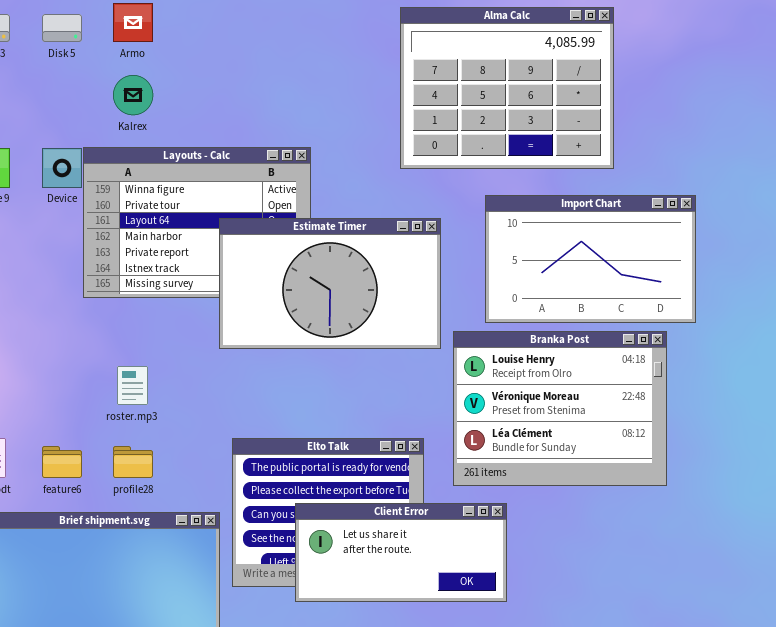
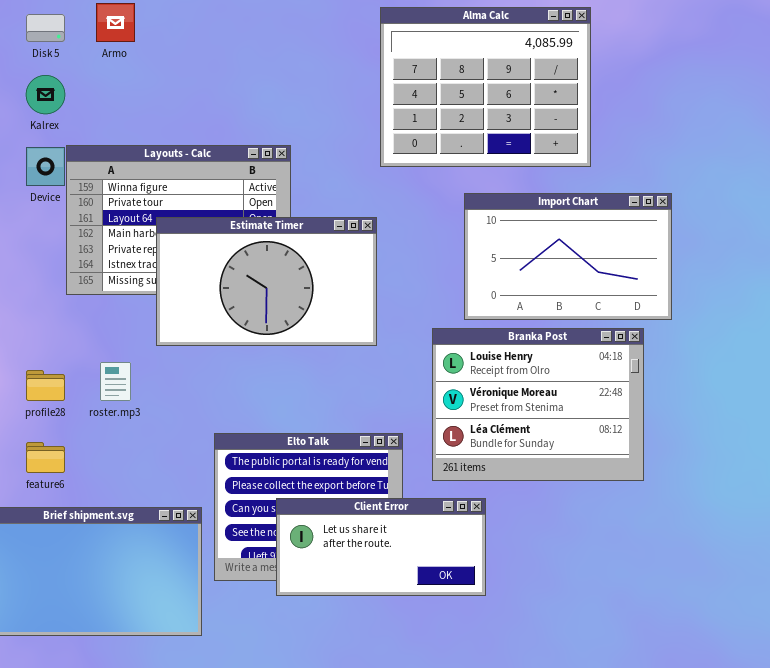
Kalrex: [113,75,153,115] -> [26,75,65,114], moved
Estimate Timer: [219,218,441,349] -> [156,217,377,346], moved
profile28: [113,446,153,478] -> [26,370,65,401], moved

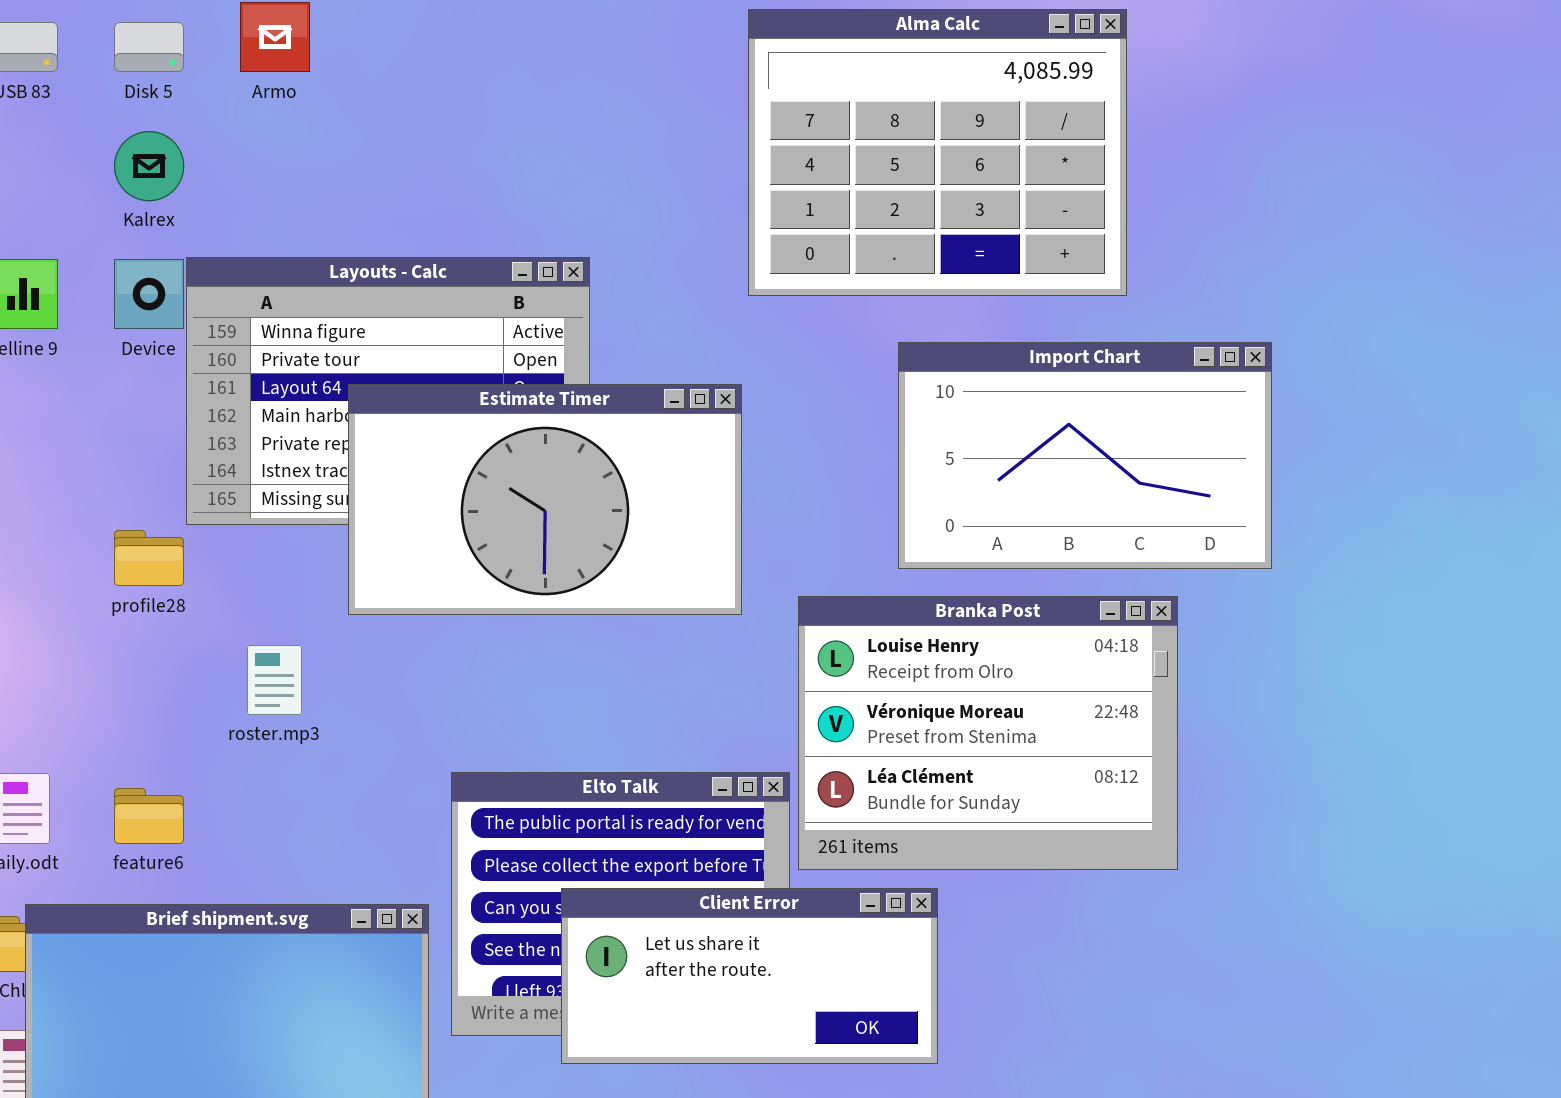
Branka Post: [432,328,644,481] -> [798,596,1178,870], moved
profile28: [26,370,65,401] -> [114,530,184,586], moved

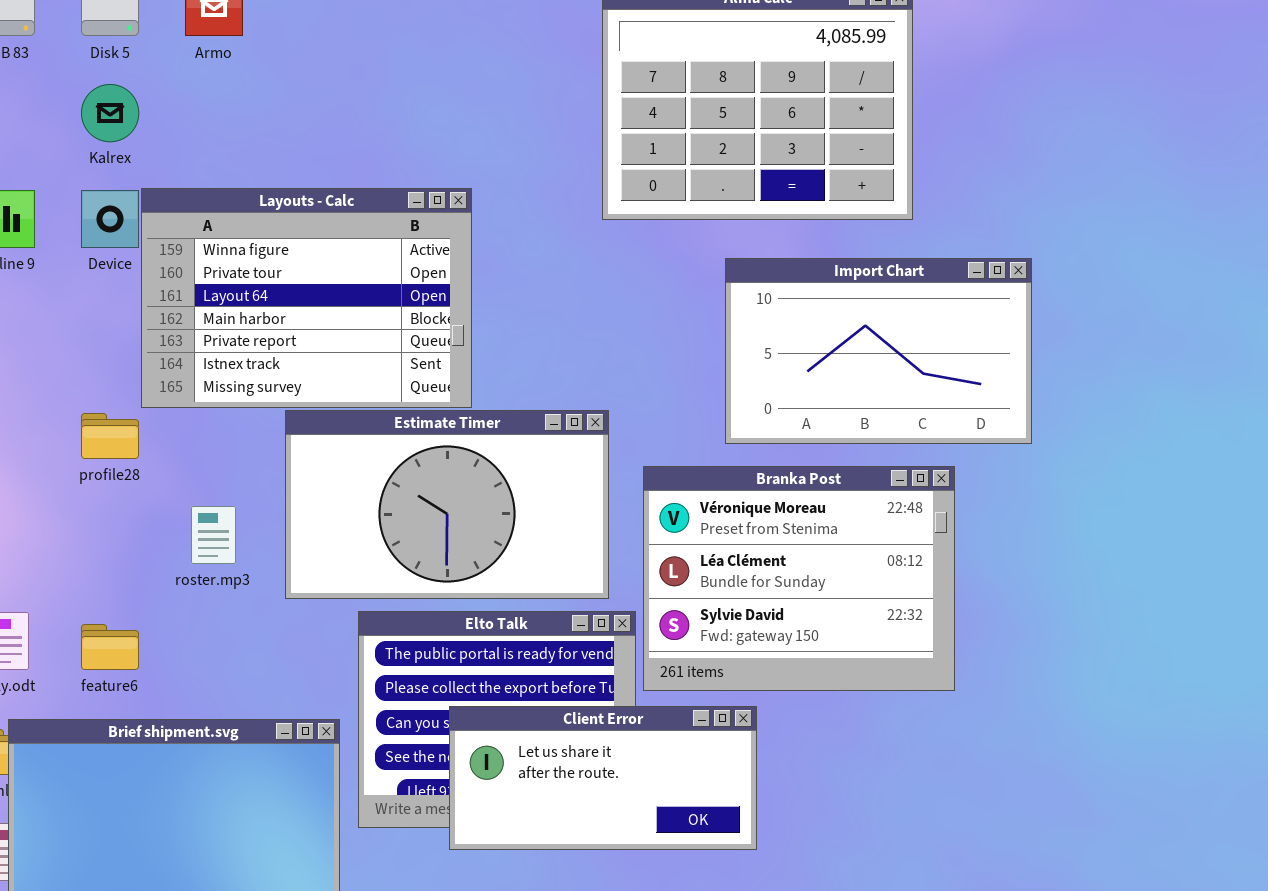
Estimate Timer: [348,384,742,615] -> [285,410,609,599], moved
Branka Post: [798,596,1178,870] -> [643,466,955,691], scrolled down 1 row

